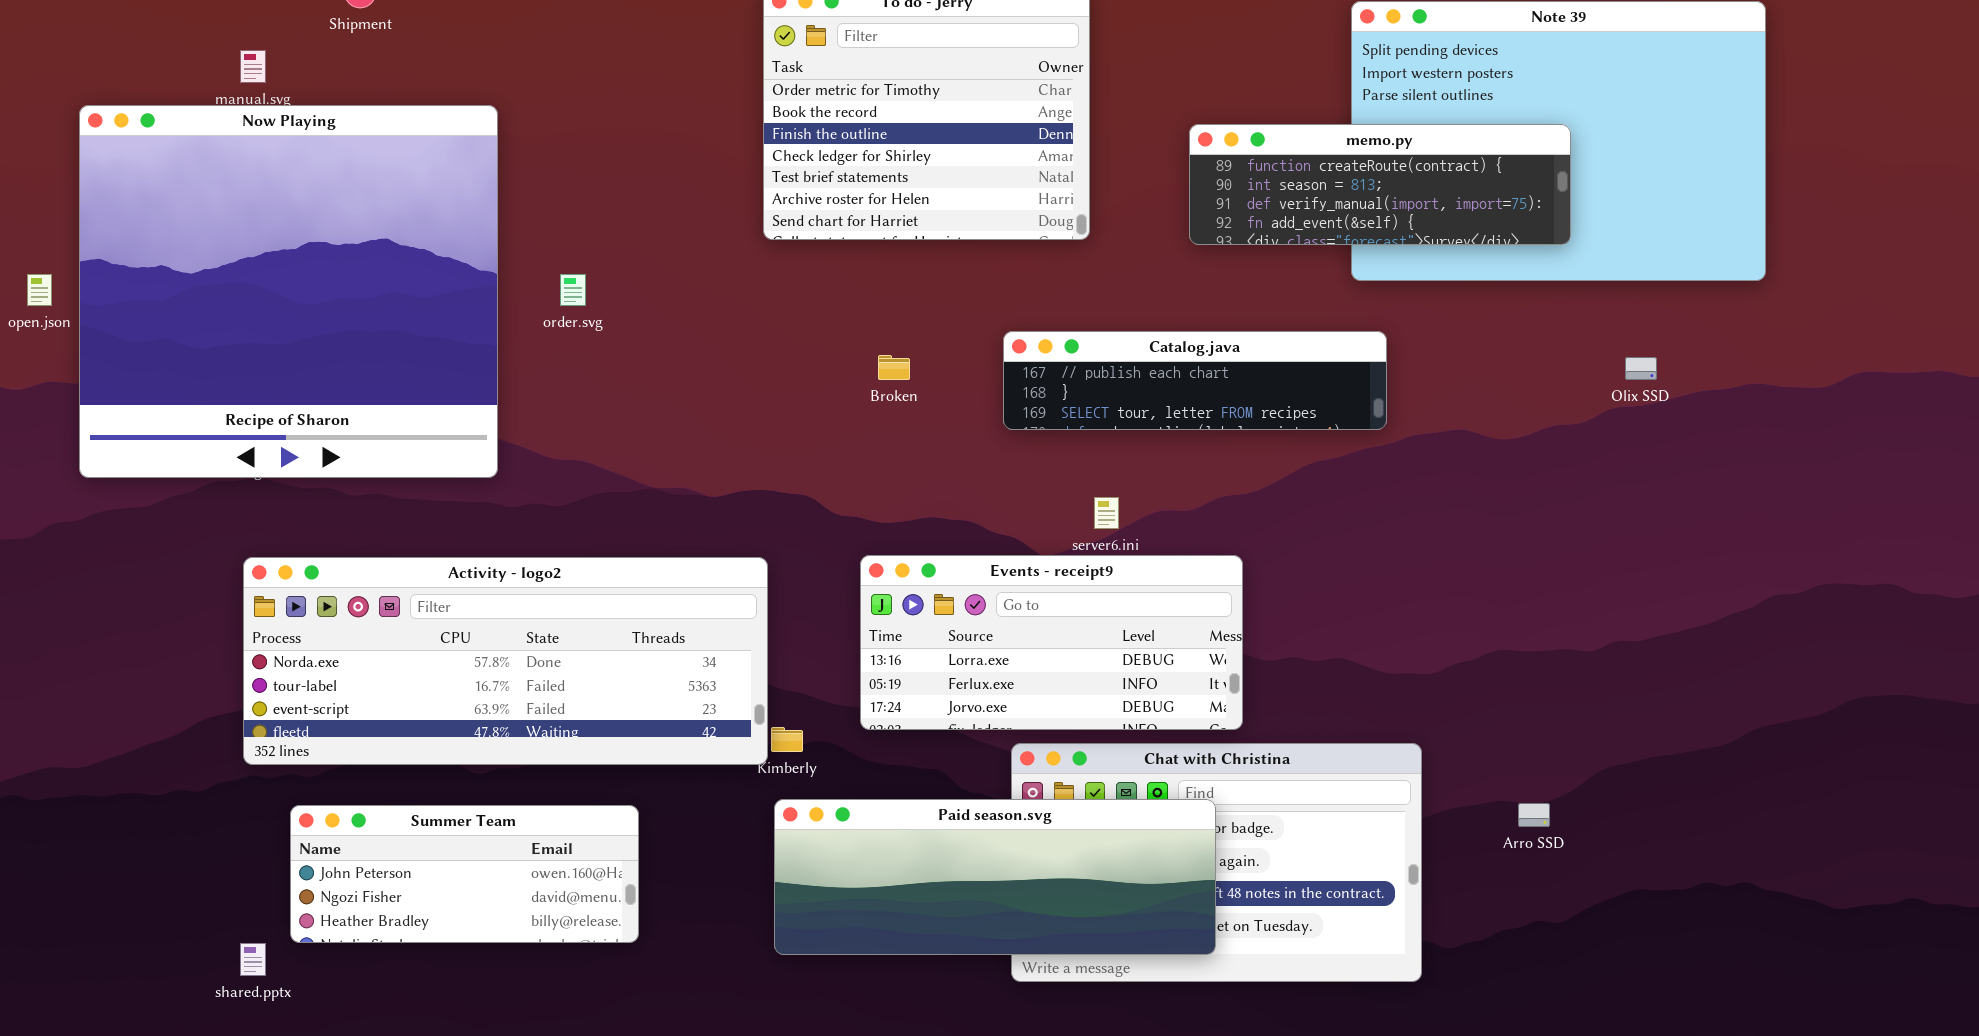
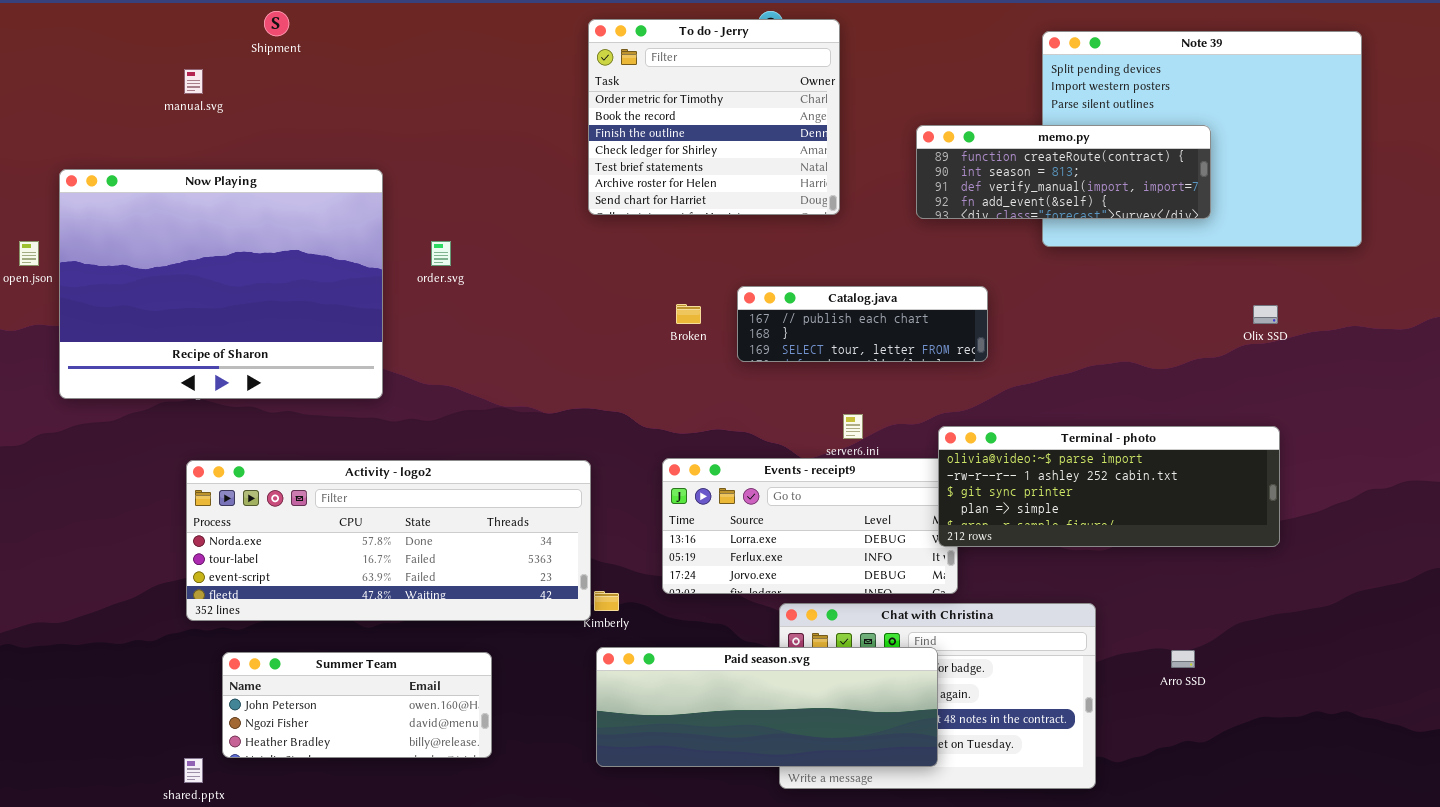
Now Playing: [79,105,498,478] -> [59,169,383,399], resized
Catalog.java: [1003,331,1387,430] -> [737,286,988,362], moved, resized
Terminal - photo: none -> [938,426,1280,547], opened

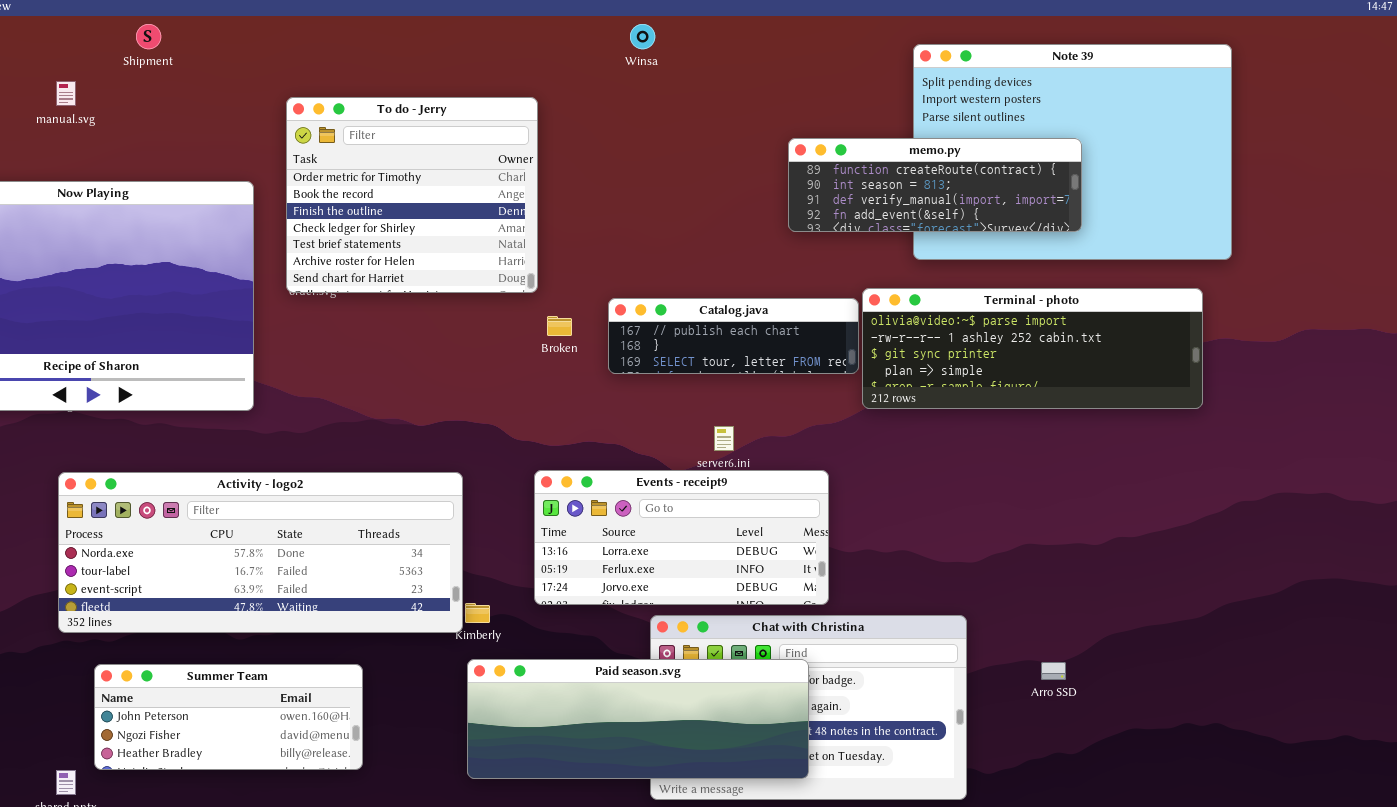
To do - Jerry: [588,19,840,215] -> [286,97,538,293], moved
Terminal - photo: [938,426,1280,547] -> [862,288,1203,409], moved

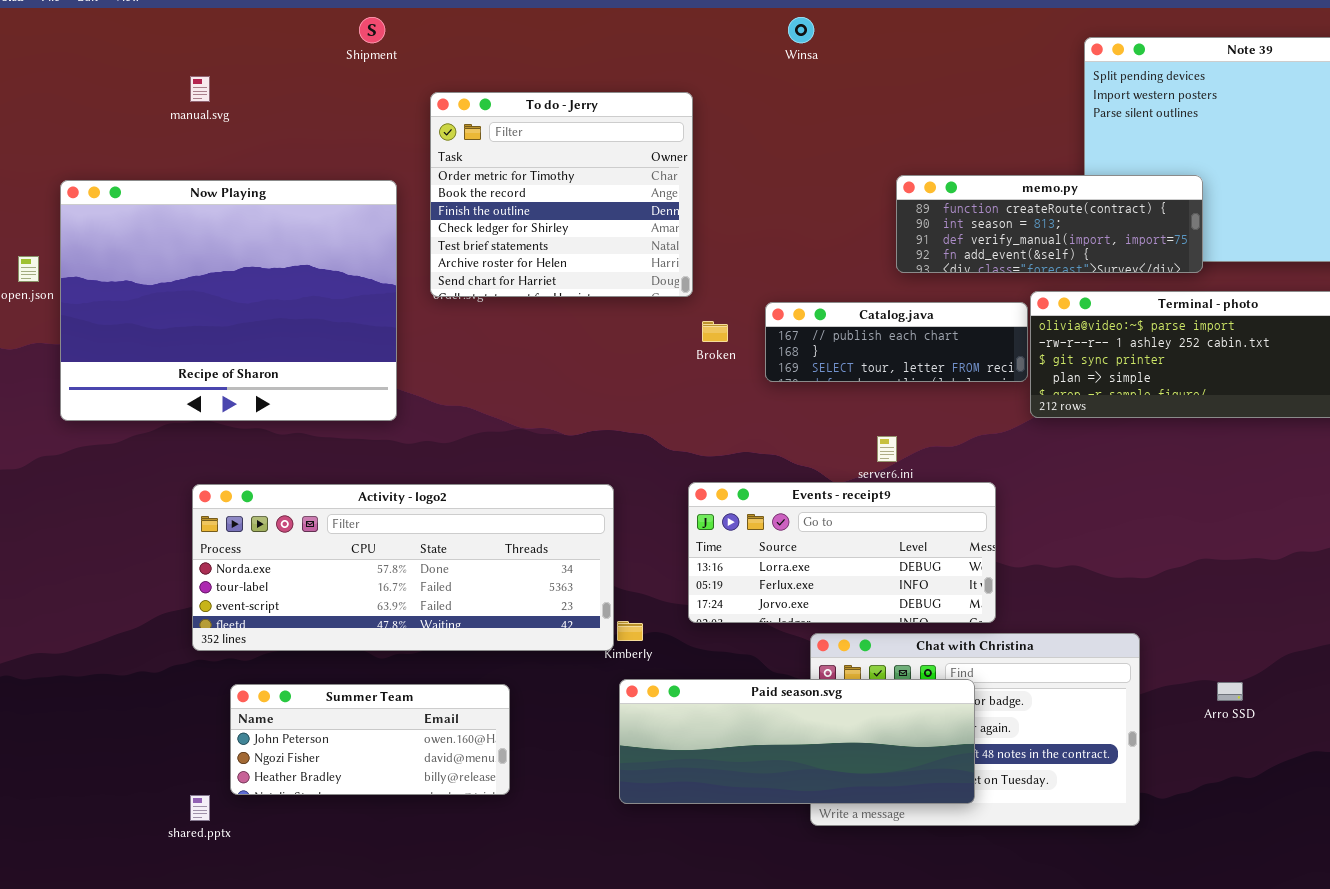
Shipment: [136,24,161,49] -> [359,17,385,43], moved
memo.py: [788,138,1082,232] -> [896,175,1203,273], moved

